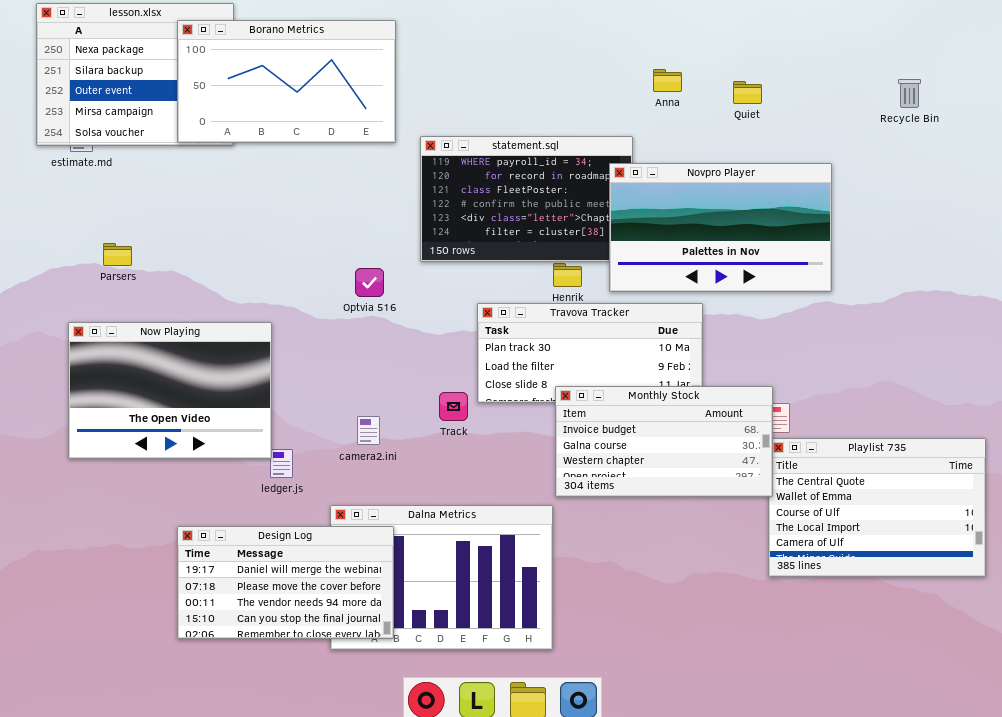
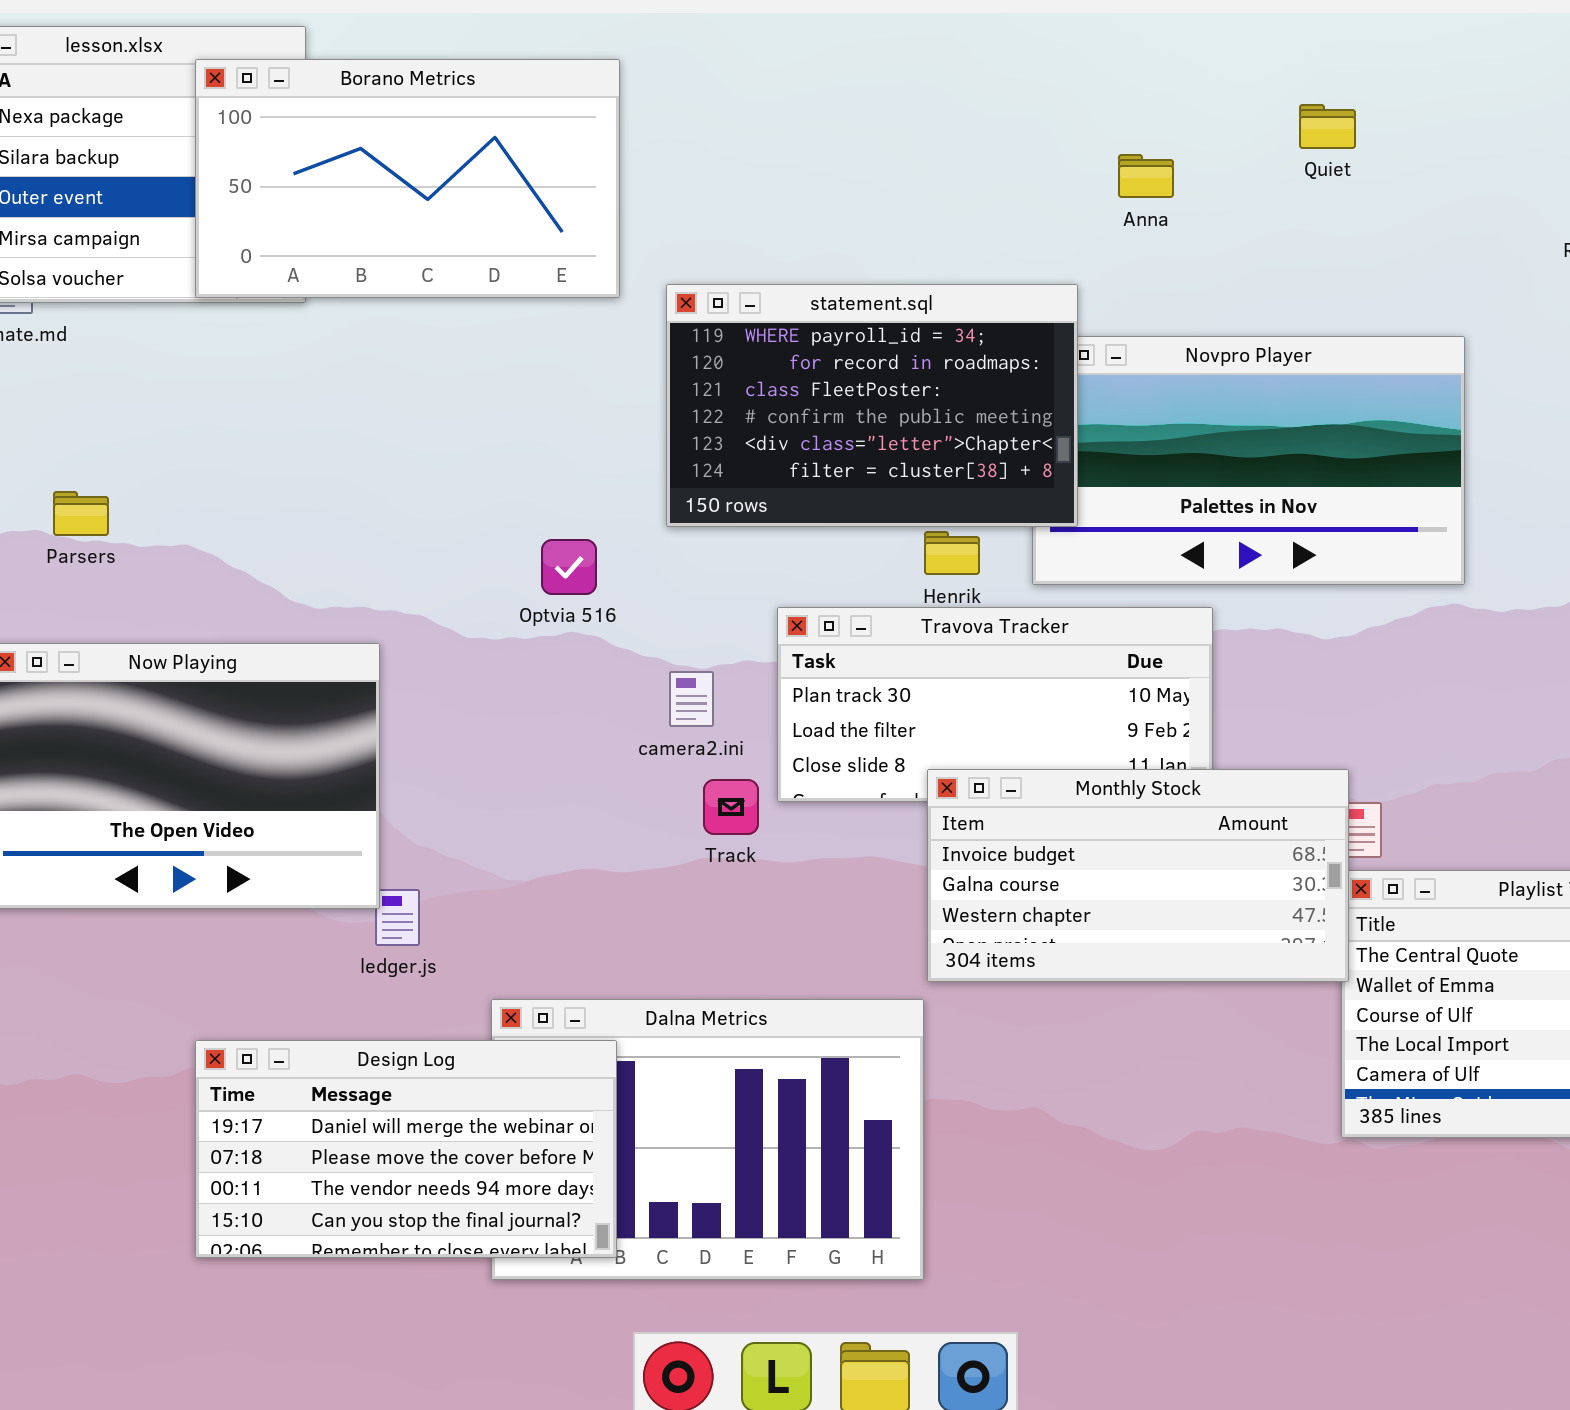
Quiet: [733,81,762,104] -> [1299,104,1356,149], moved
statement.sql: [420,136,633,262] -> [666,284,1078,527], raised
camera2.ini: [357,416,380,445] -> [669,671,714,727], moved

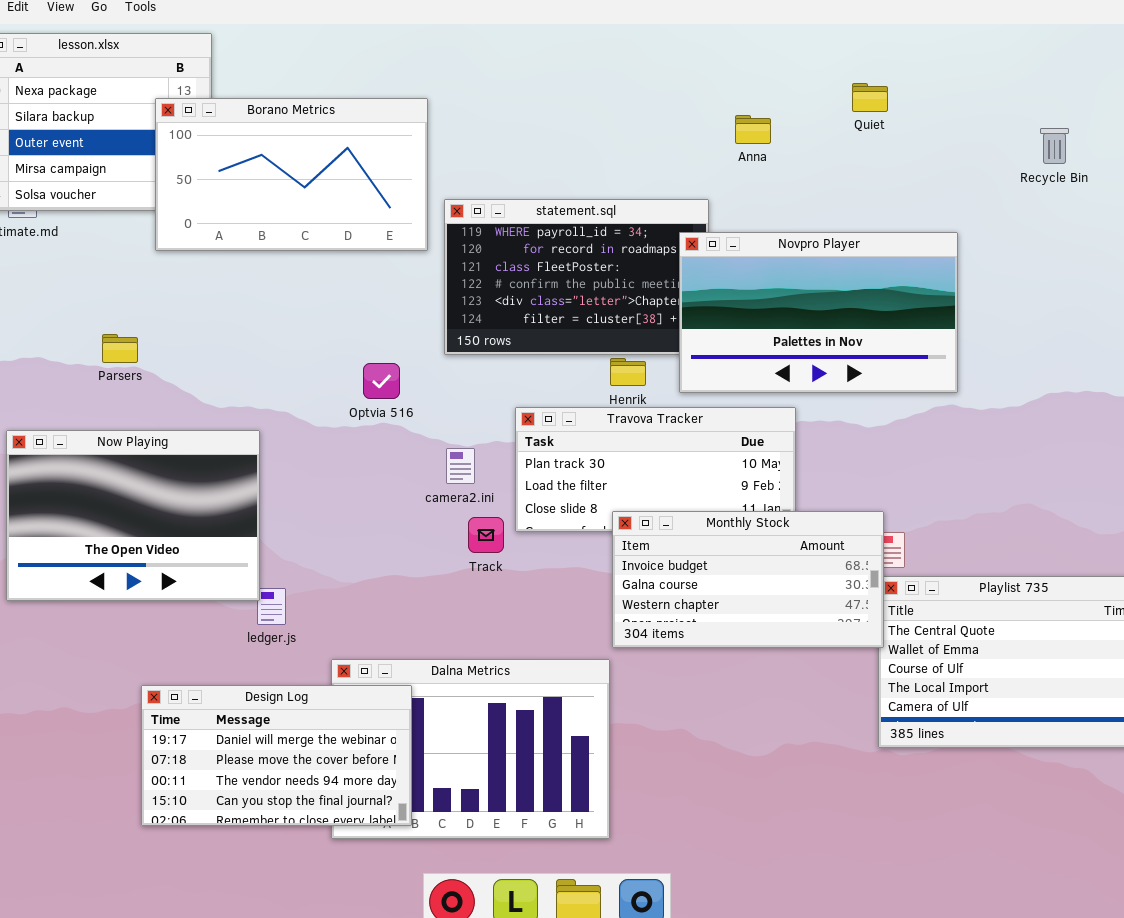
Borano Metrics: [195,59,620,298] -> [155,98,428,251], moved
Novpro Player: [1032,336,1465,585] -> [679,232,958,393], raised
Parsers: [53,491,109,536] -> [102,334,138,363], moved

